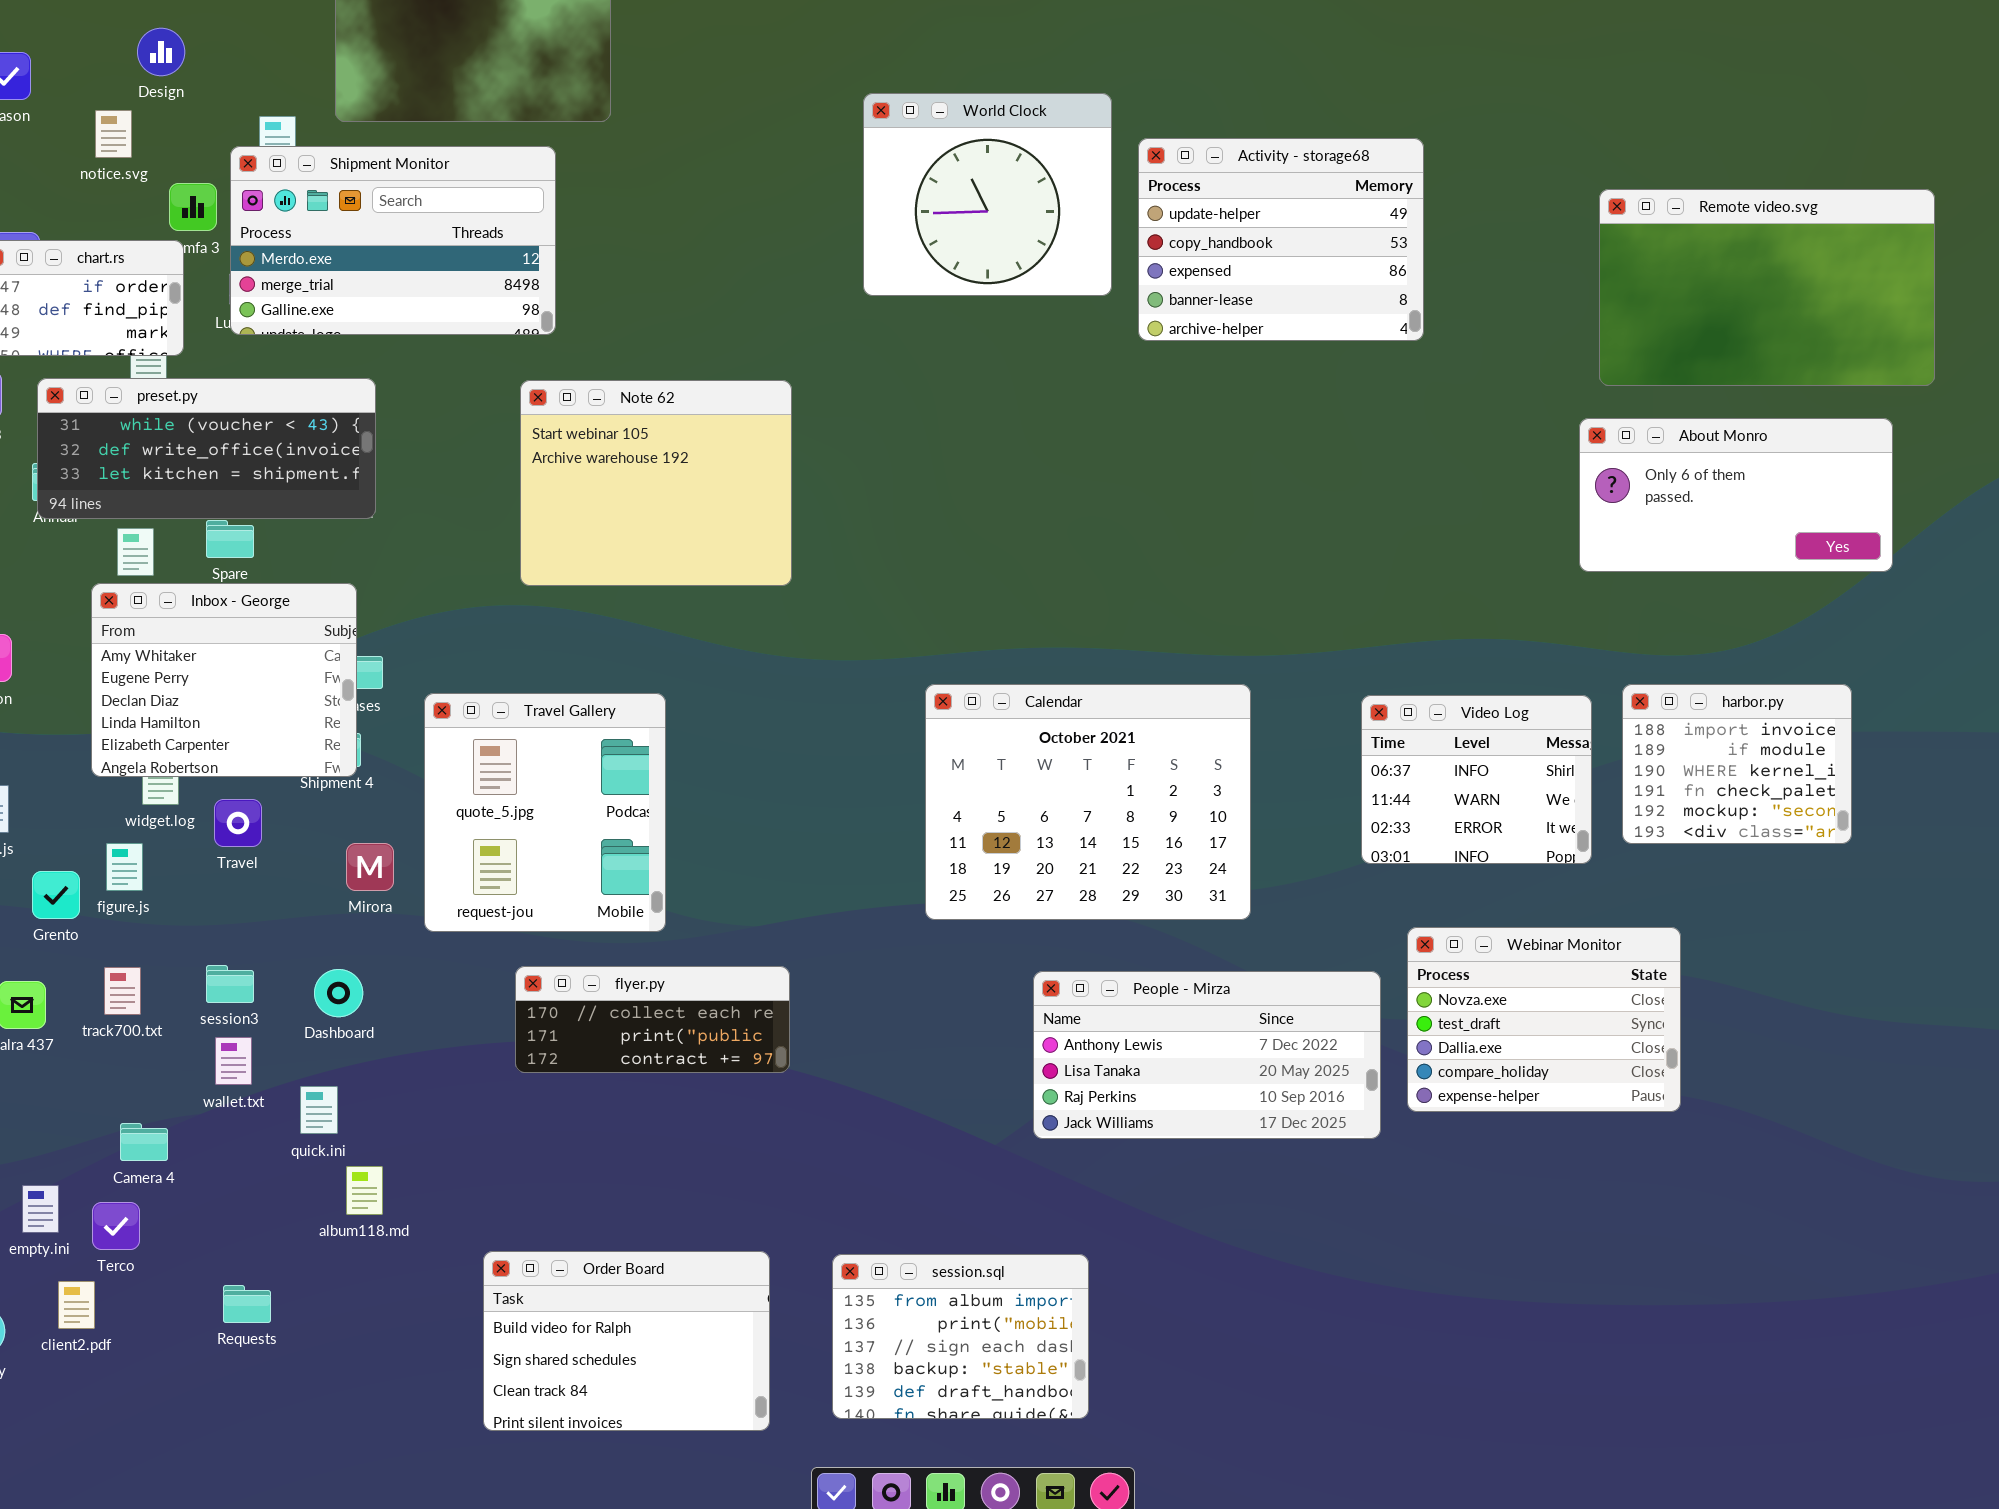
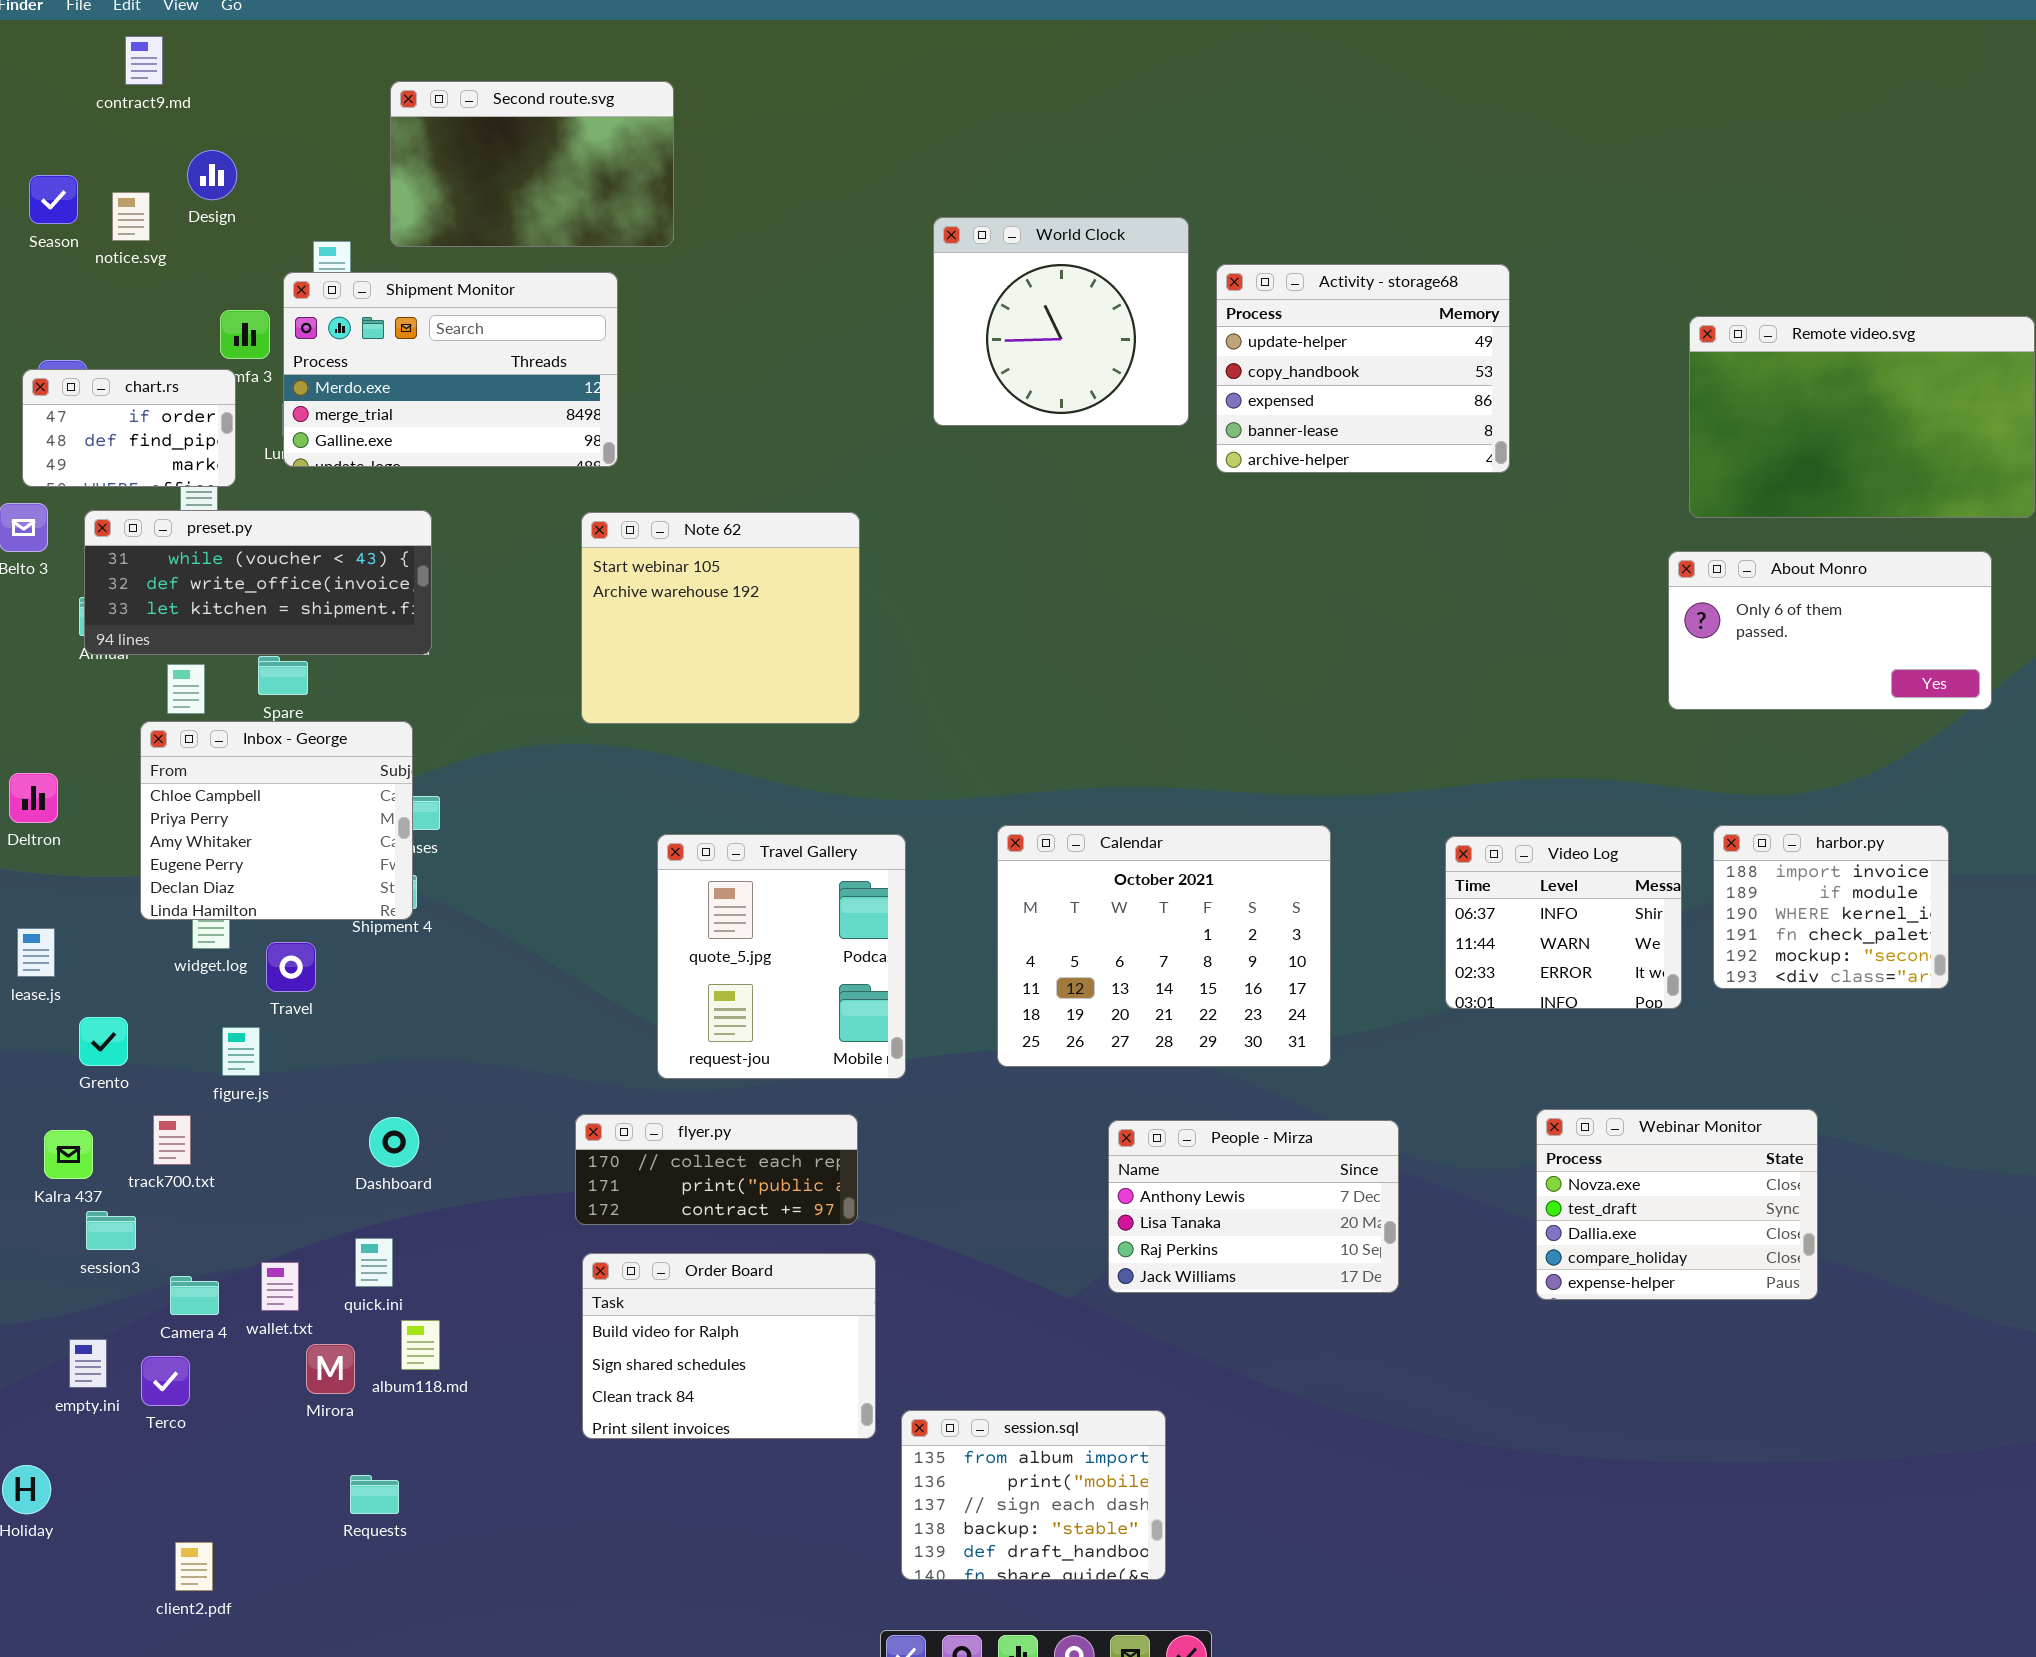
notice.svg: [95,110,132,158] -> [112,192,150,241], moved
Inbox - George: [91,583,357,777] -> [140,721,413,920], scrolled up 2 rows
Travel Gallery: [424,693,666,932] -> [657,834,906,1079], moved
figure.js: [106,843,143,891] -> [222,1027,260,1076], moved
Mirora: [346,843,394,891] -> [306,1344,355,1394], moved
Webinar Monitor: [1407,927,1681,1112] -> [1536,1109,1818,1300], moved
session3: [206,965,254,1003] -> [86,1211,136,1250], moved
People - Mirza: [1033,971,1381,1139] -> [1108,1120,1399,1293], resized
wallet.txt: [215,1037,252,1085] -> [261,1262,299,1311], moved
Order Board: [483,1251,770,1431] -> [582,1253,876,1439], moved
client2.pdf: [58,1281,95,1329] -> [175,1542,213,1591], moved
Requests: [223,1285,271,1323] -> [350,1475,399,1514], moved

